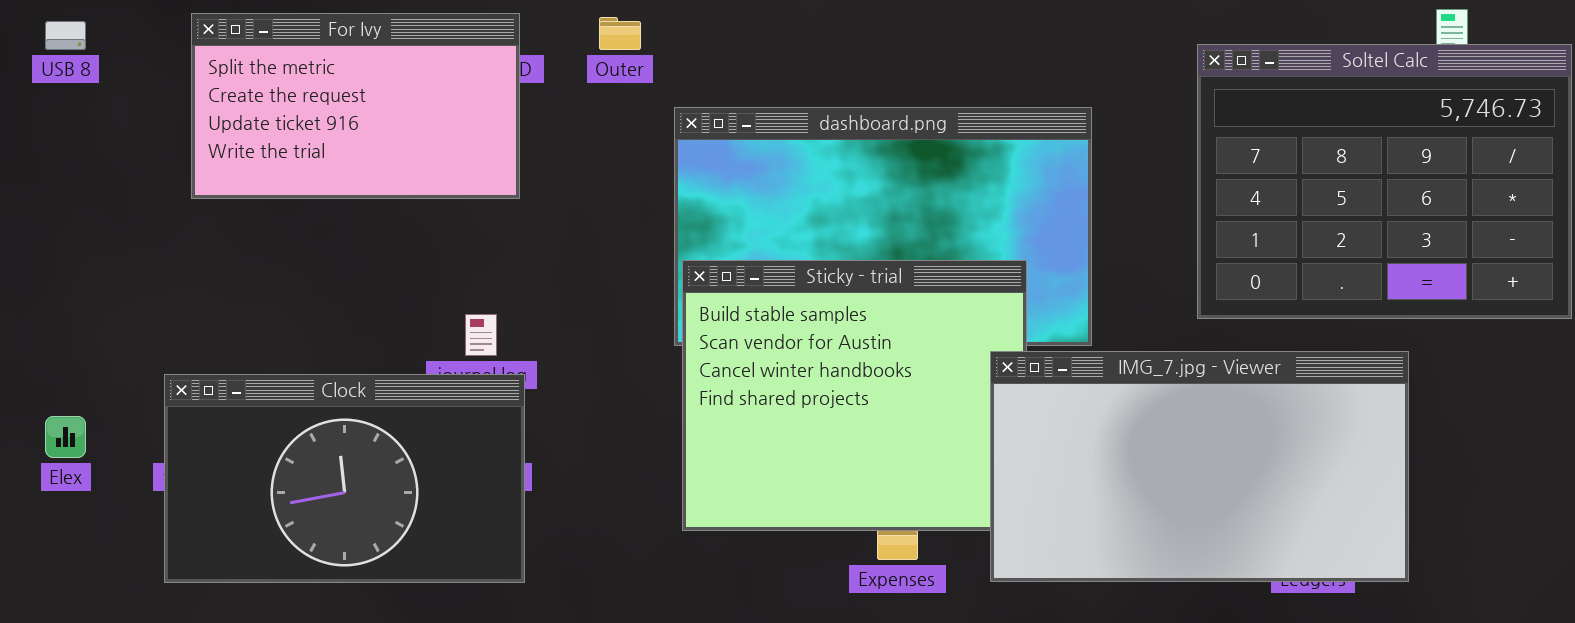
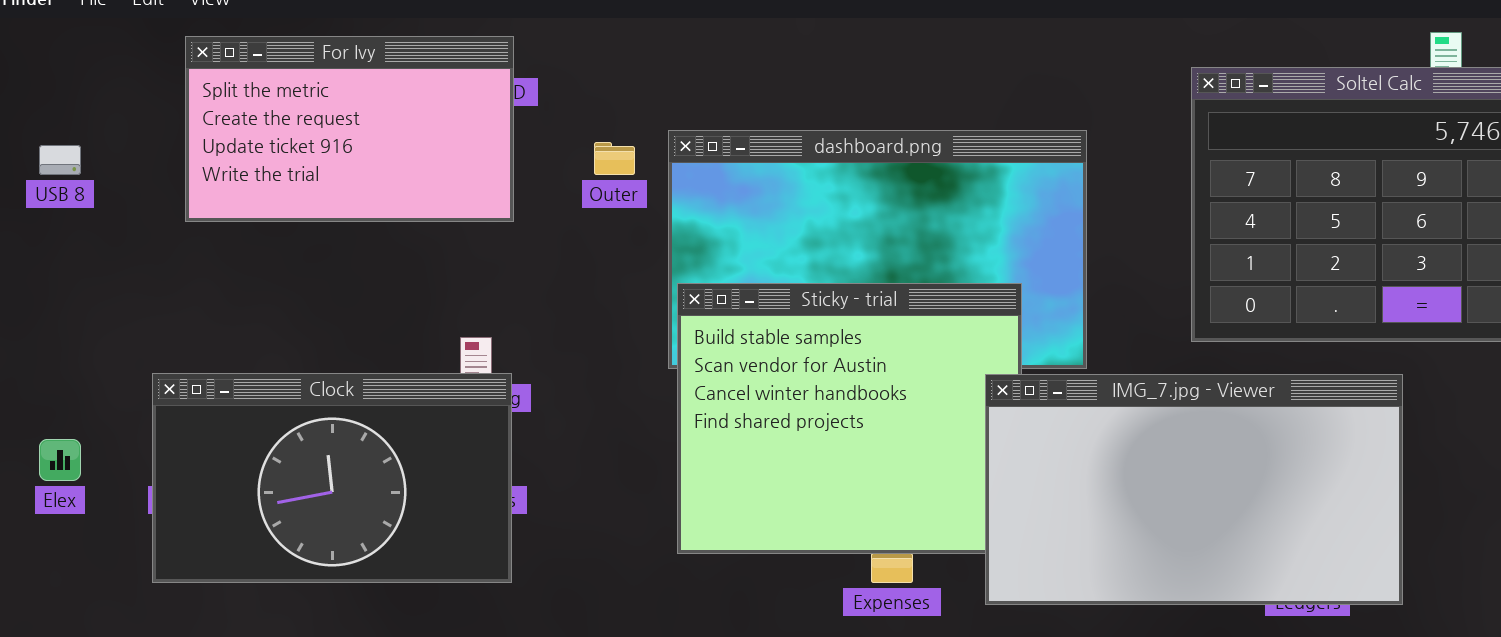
Outer: [599,17,641,50] -> [594,142,635,175], moved
USB 8: [45,21,86,50] -> [39,145,81,175], moved
Clock: [164,374,525,583] -> [152,373,512,583], moved

